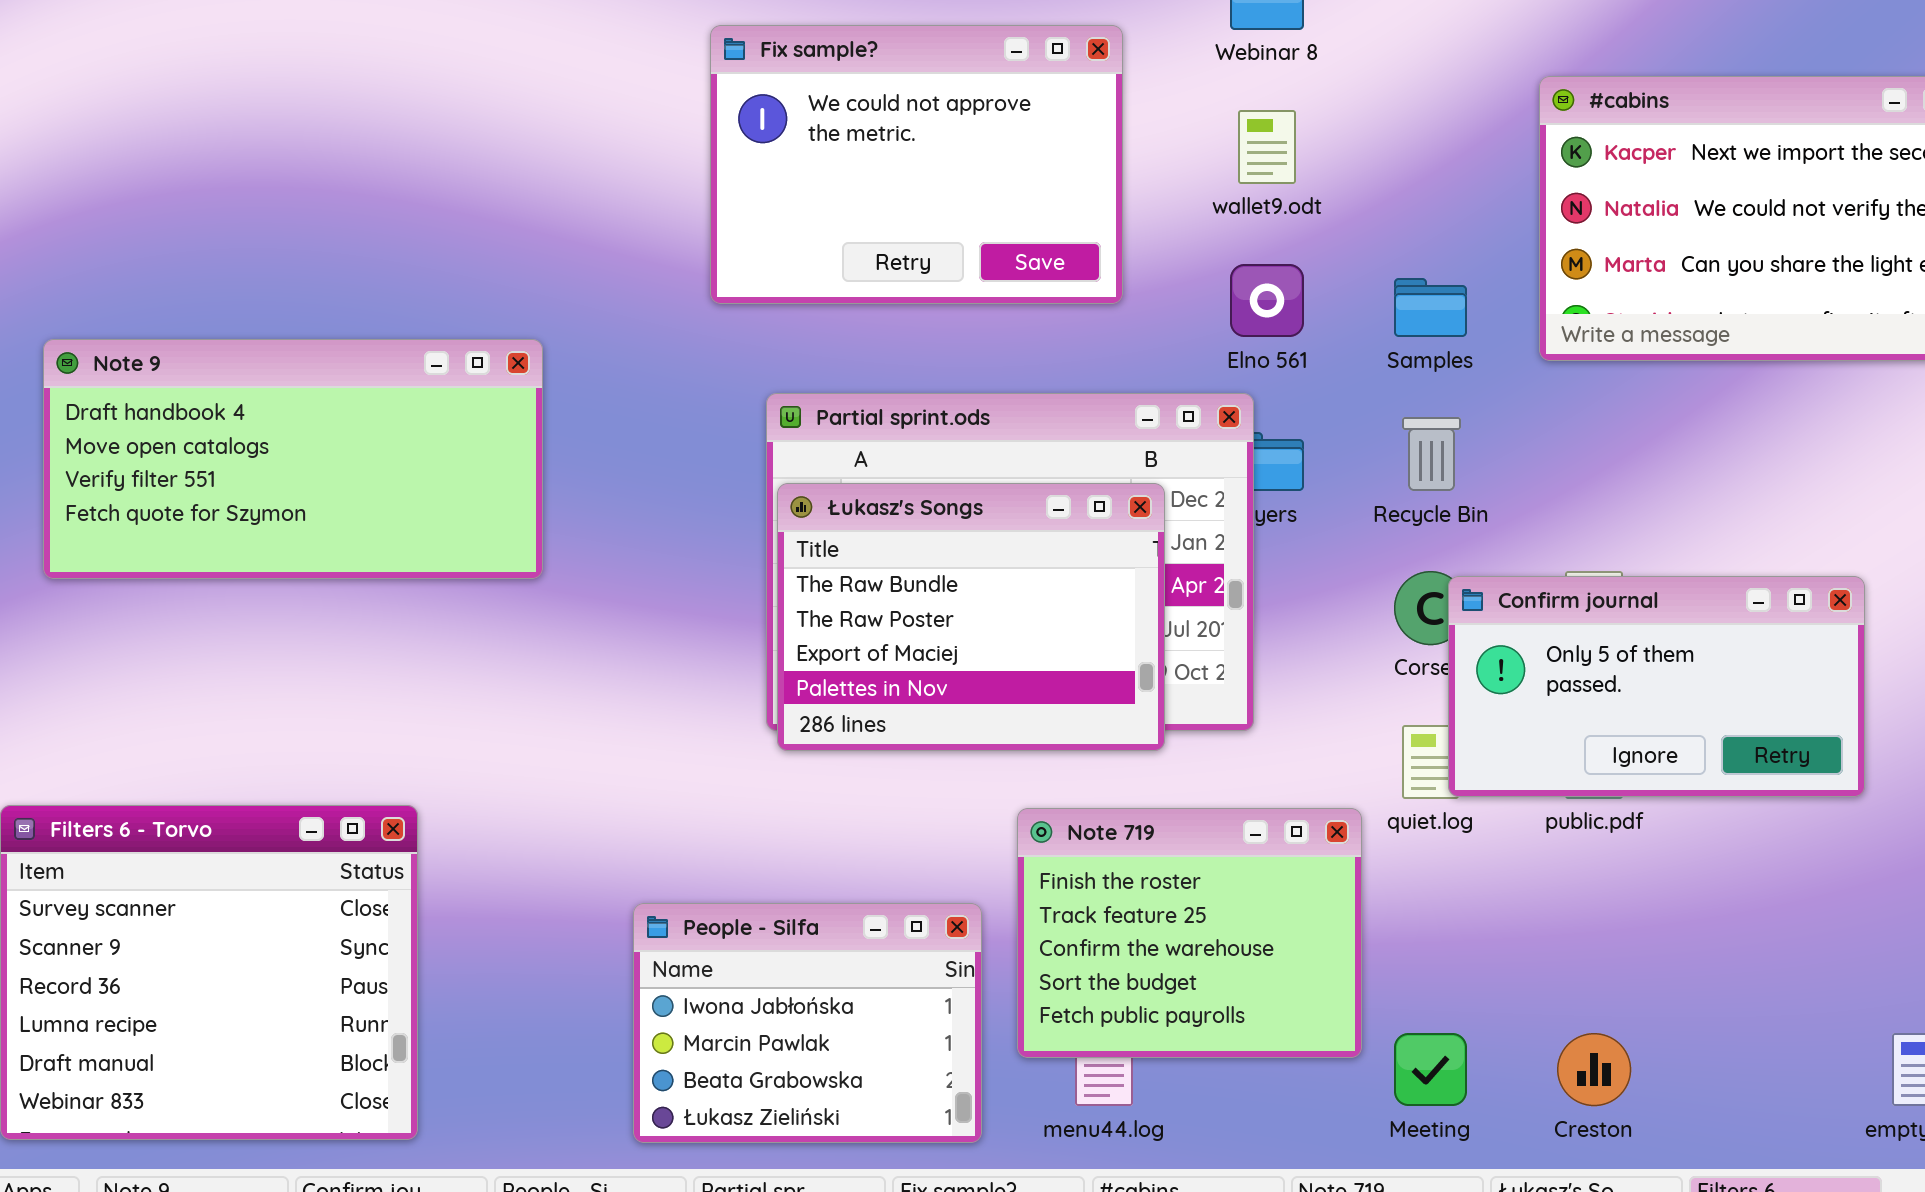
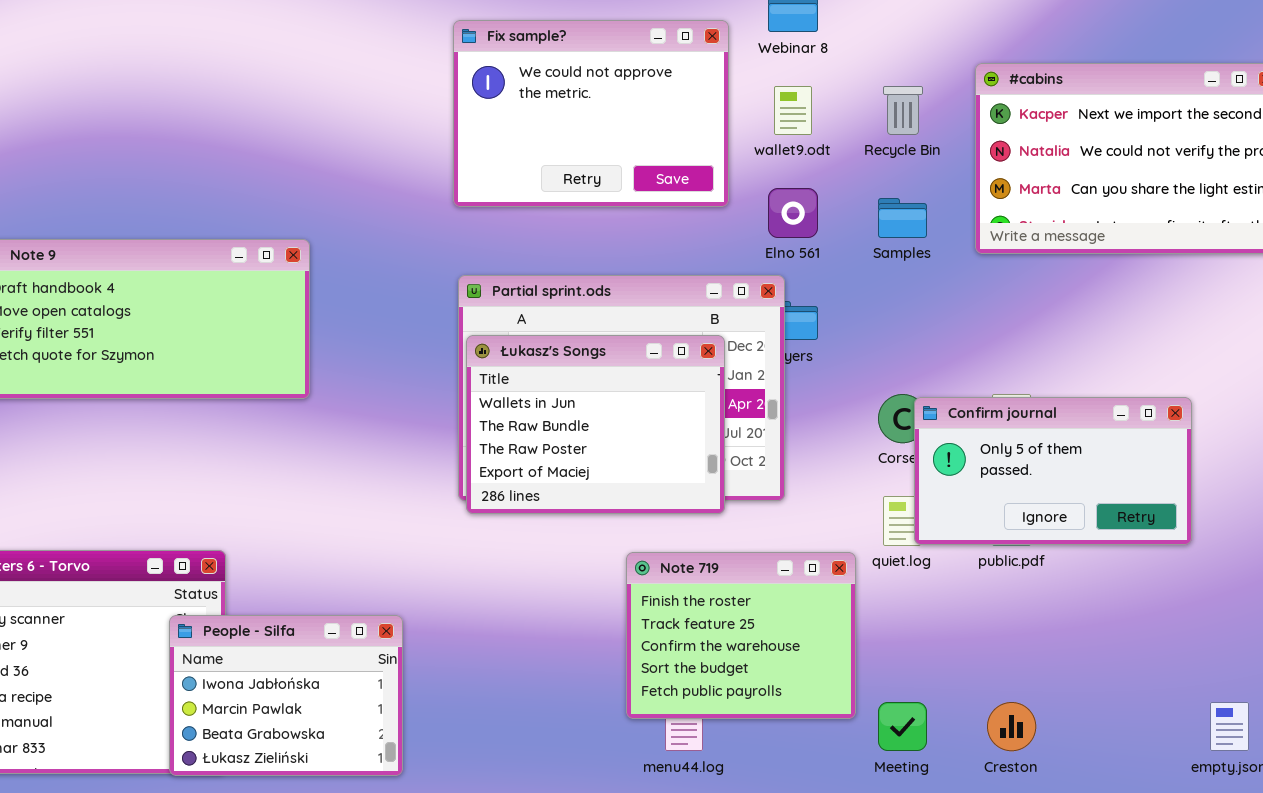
Fix sample?: [710,25,1123,304] -> [453,20,729,207], moved
Recycle Bin: [1402,417,1461,491] -> [883,86,923,135], moved
Łukasz's Songs: [777,483,1165,751] -> [466,335,725,514], scrolled up 1 row
People - Silfa: [633,903,982,1143] -> [169,615,403,776], moved

